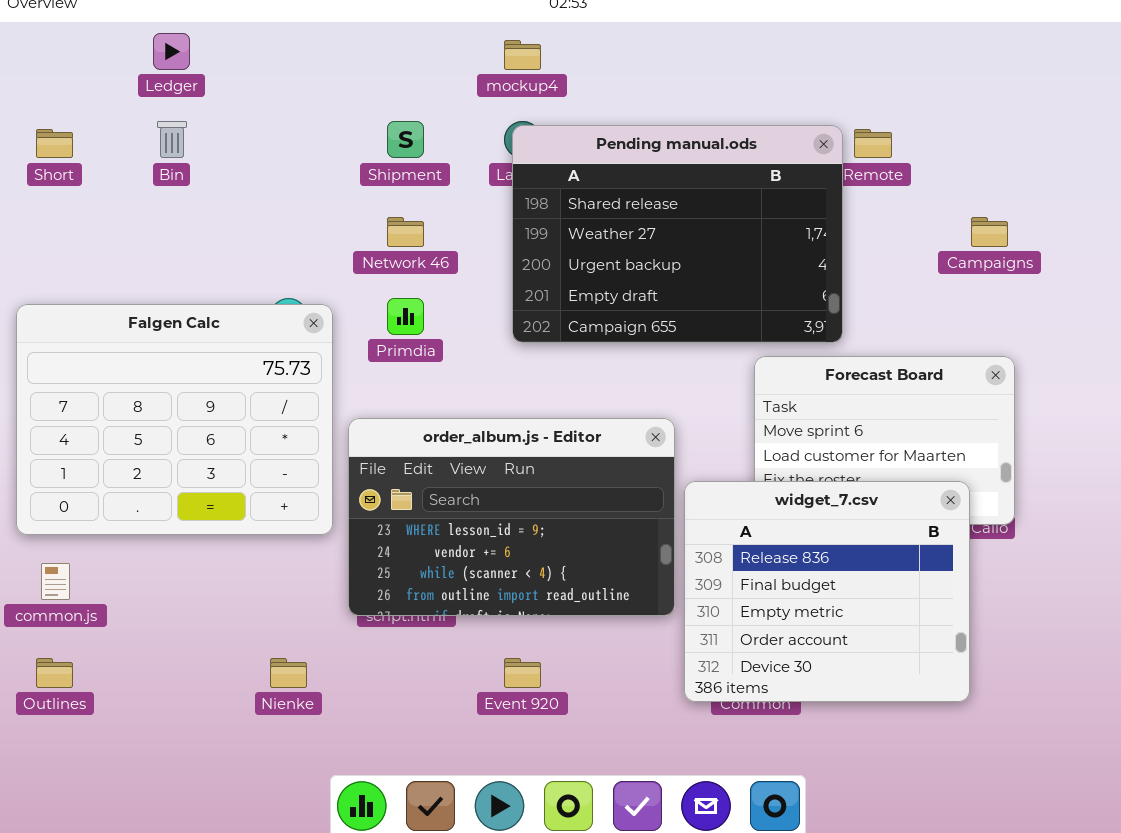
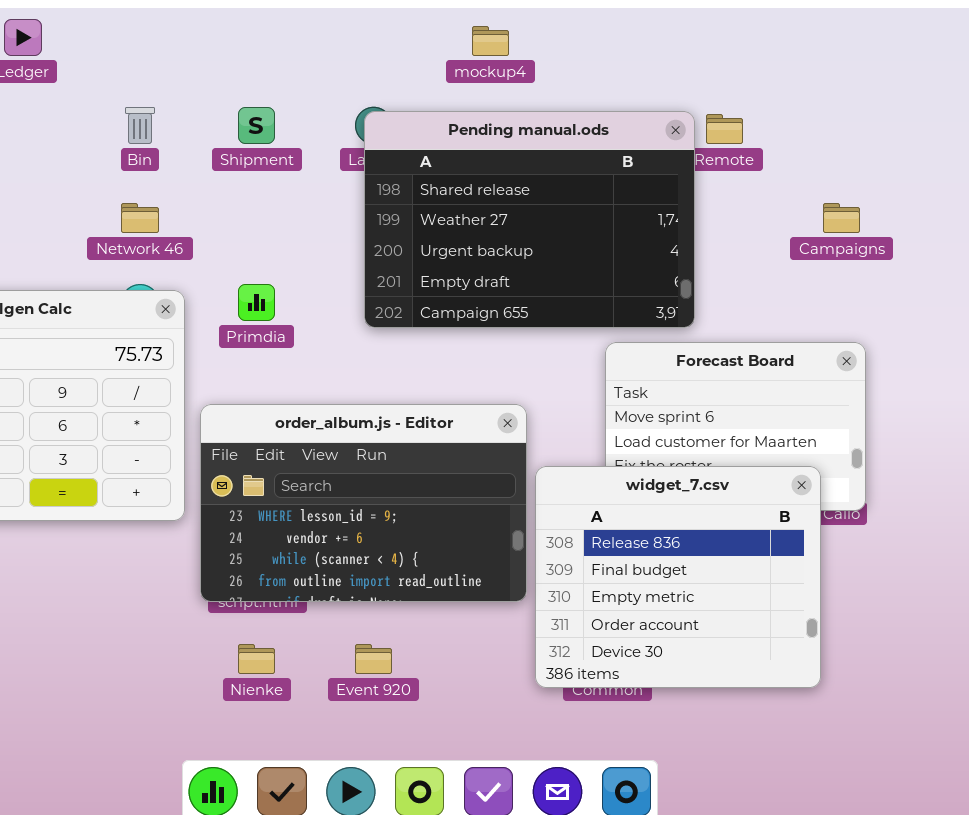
mockup4: [504,40,541,70] -> [472,26,509,56], moved
Bin: [157,121,187,158] -> [125,107,155,144], moved
Network 46: [387,217,424,247] -> [121,203,159,233], moved
Nienke: [270,658,307,688] -> [238,644,275,674], moved

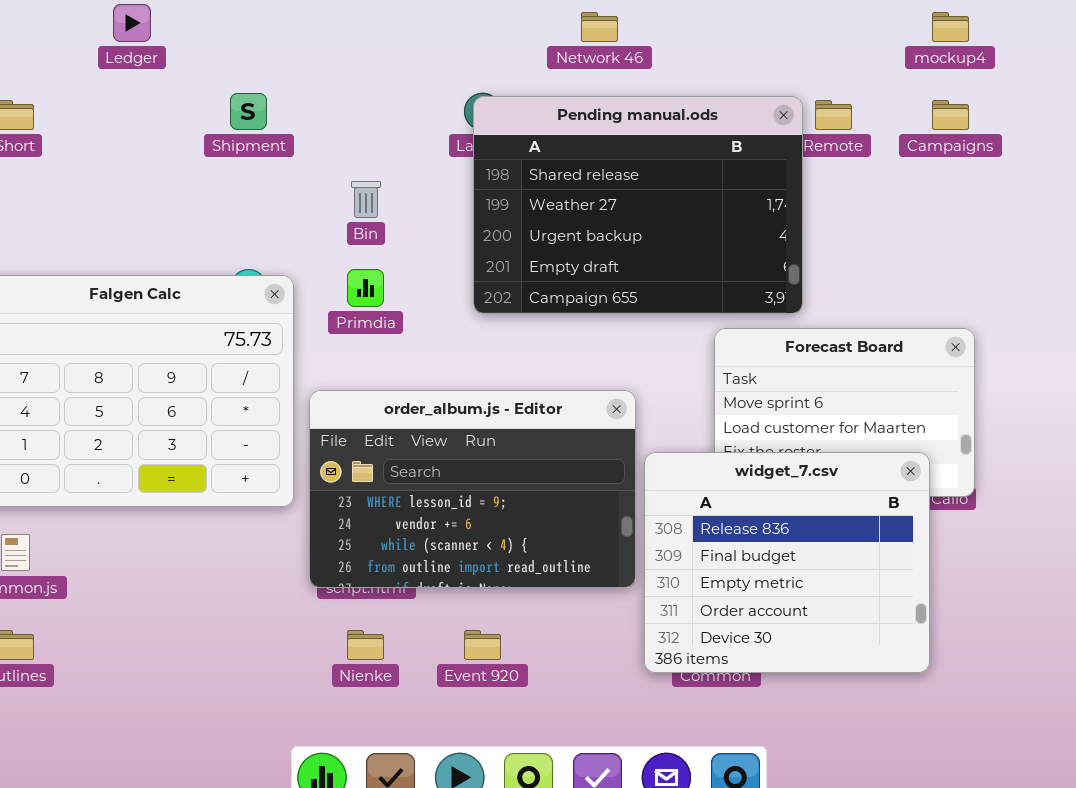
mockup4: [472,26,509,56] -> [932,12,969,42], moved
Bin: [125,107,155,144] -> [351,181,381,218], moved
Shipment: [238,107,275,144] -> [230,93,267,130], moved
Network 46: [121,203,159,233] -> [581,12,618,42], moved
Campaigns: [823,203,860,233] -> [932,100,969,130], moved

